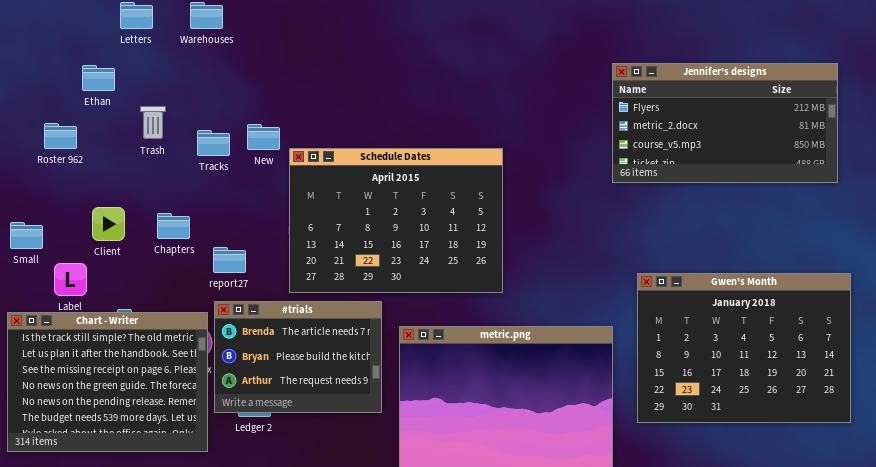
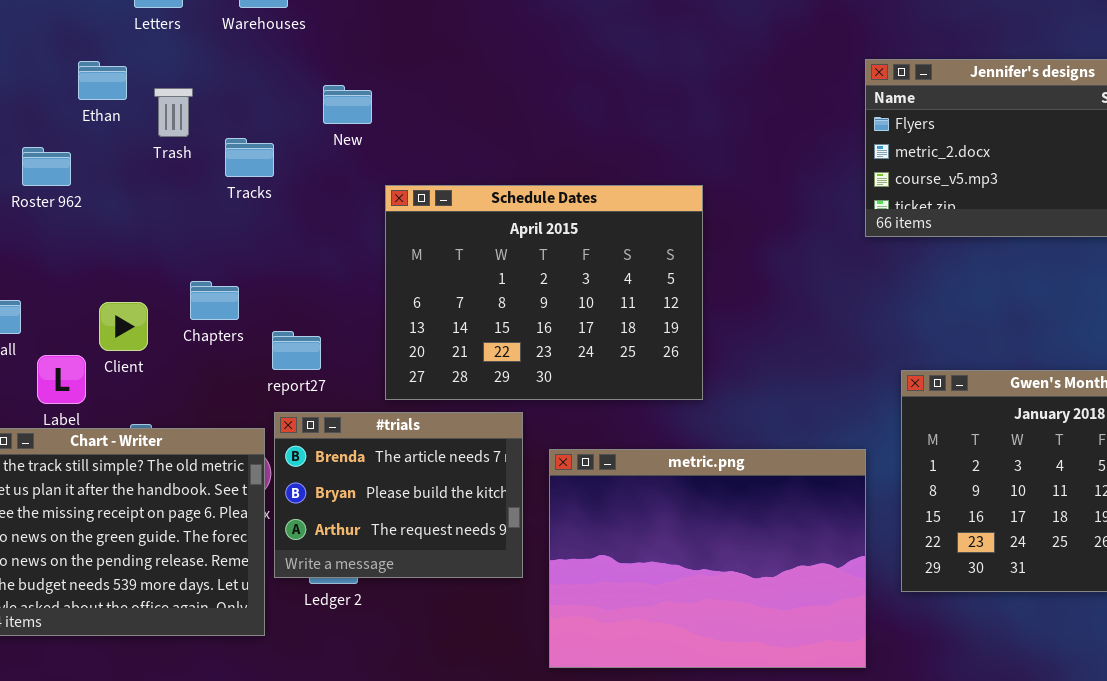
Trash: [140,106,166,139] -> [154,88,193,137], moved
New: [247,124,280,150] -> [323,85,372,124], moved
Tracks: [197,130,230,156] -> [225,138,274,177], moved
Client: [92,207,125,241] -> [99,302,148,351], moved

